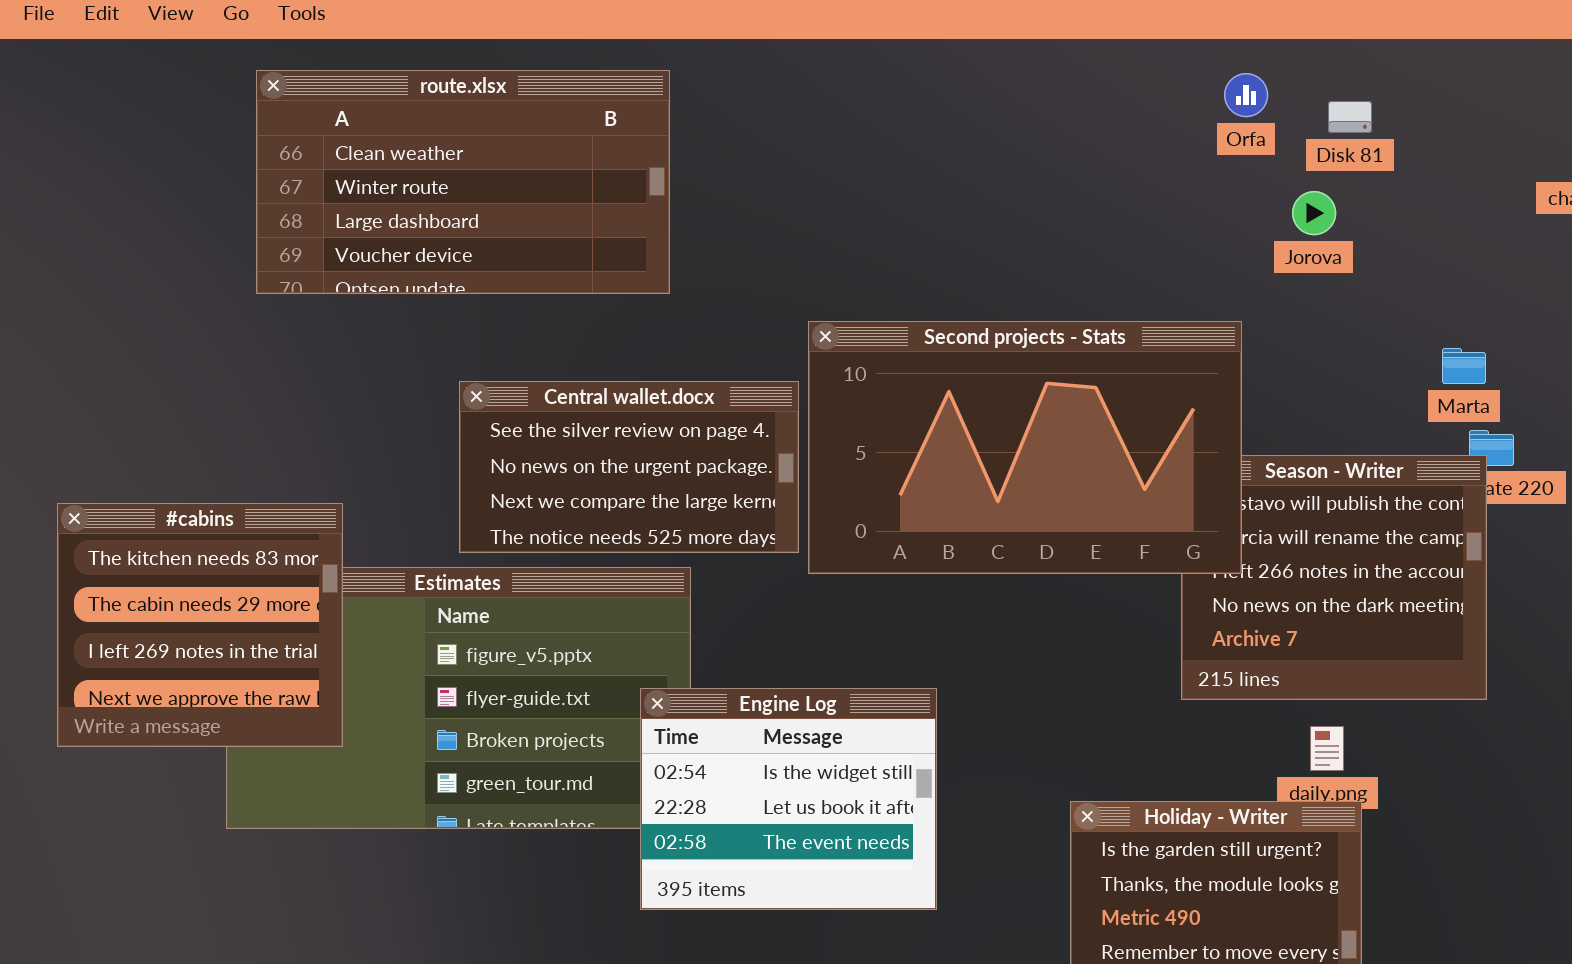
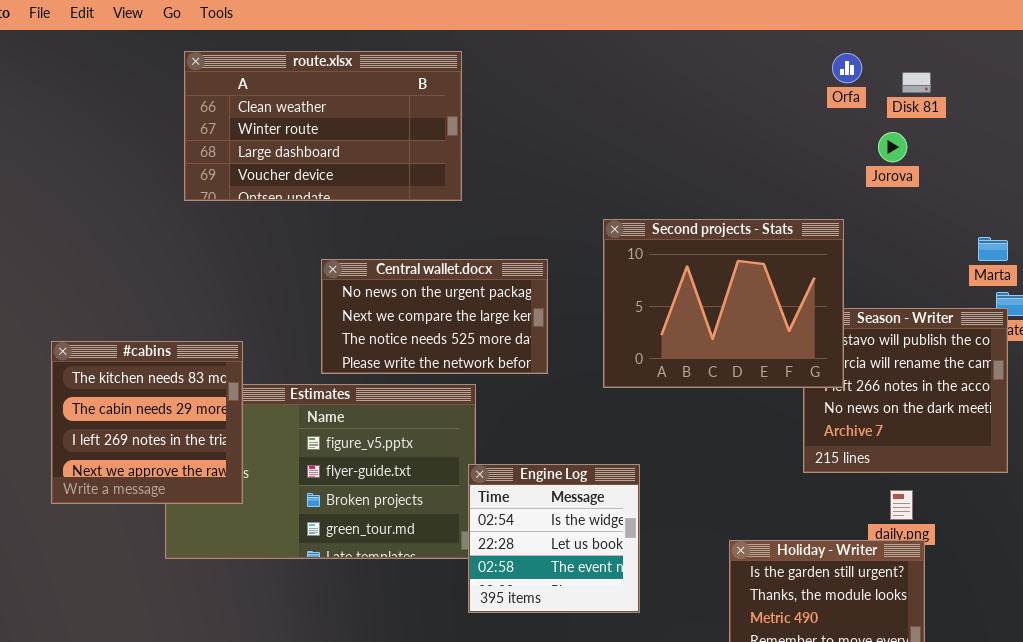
Second projects - Stats: [808,321,1242,574] -> [603,219,844,388], resized
Central wallet.docx: [459,381,799,553] -> [321,259,548,374], scrolled down 1 row
Engine Log: [640,688,937,910] -> [468,464,640,613], resized

